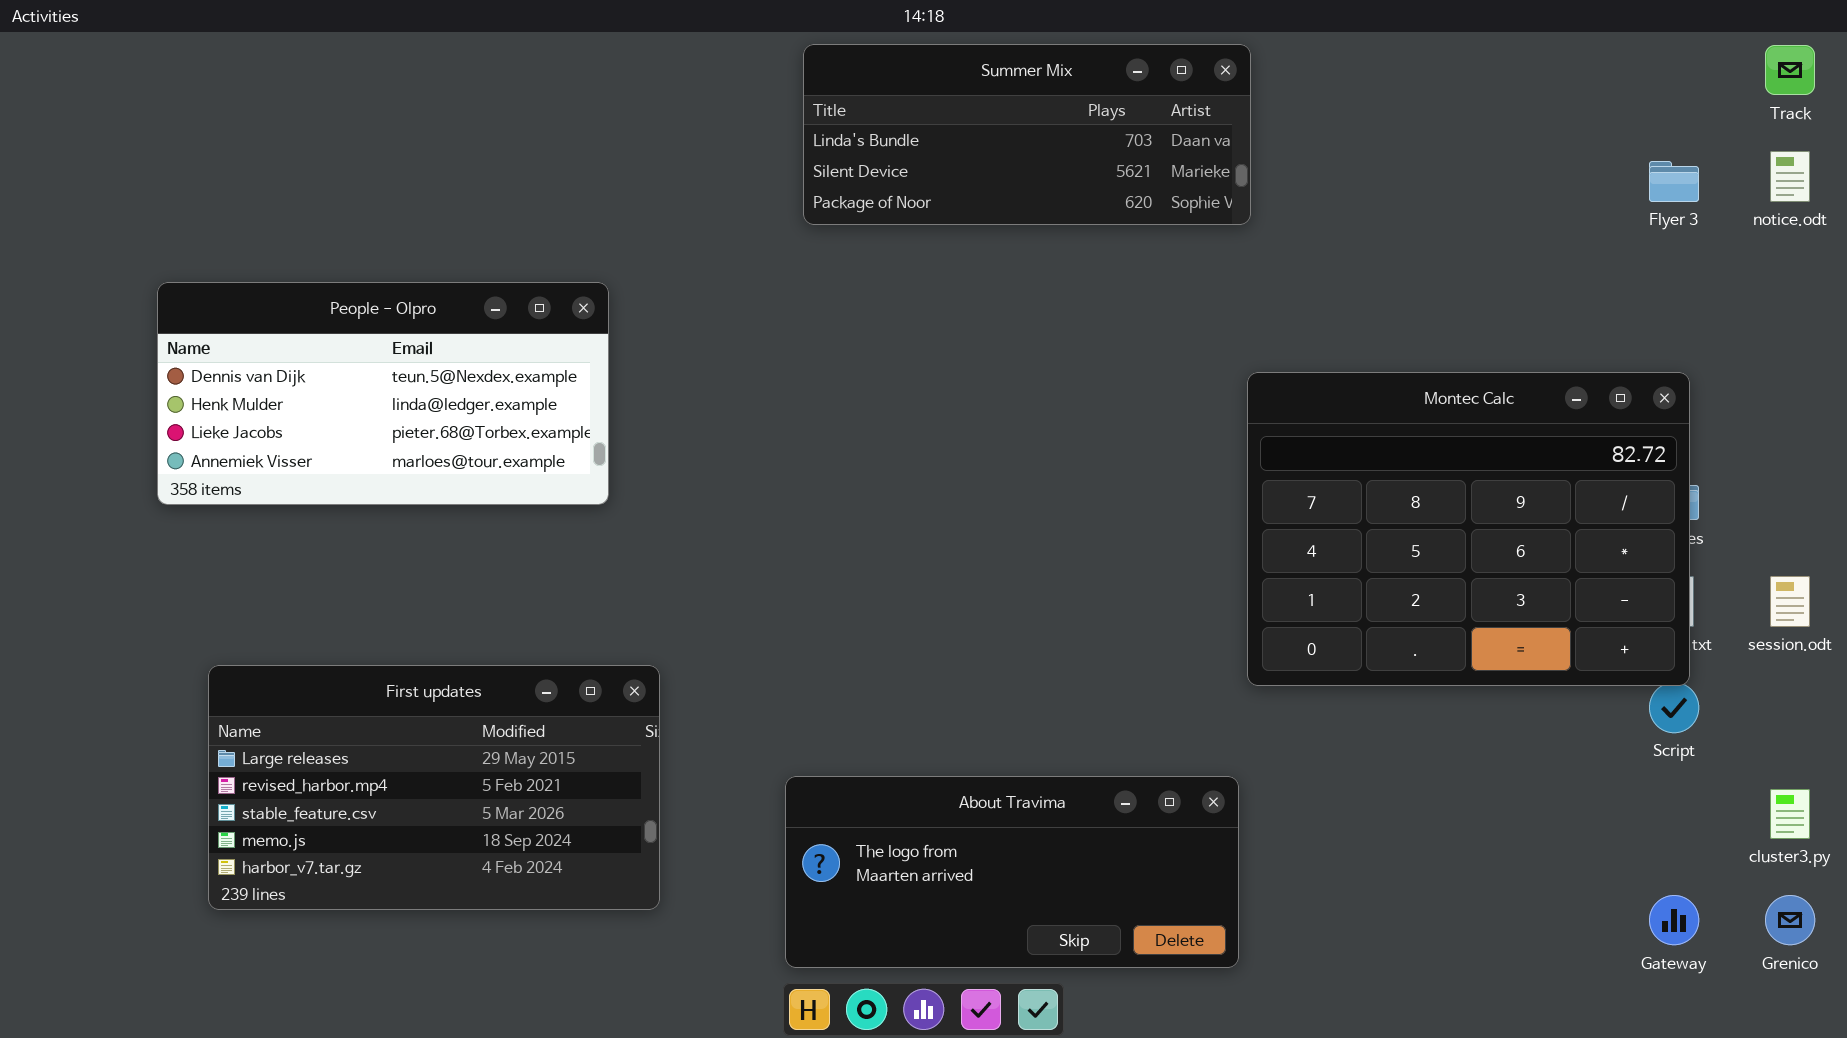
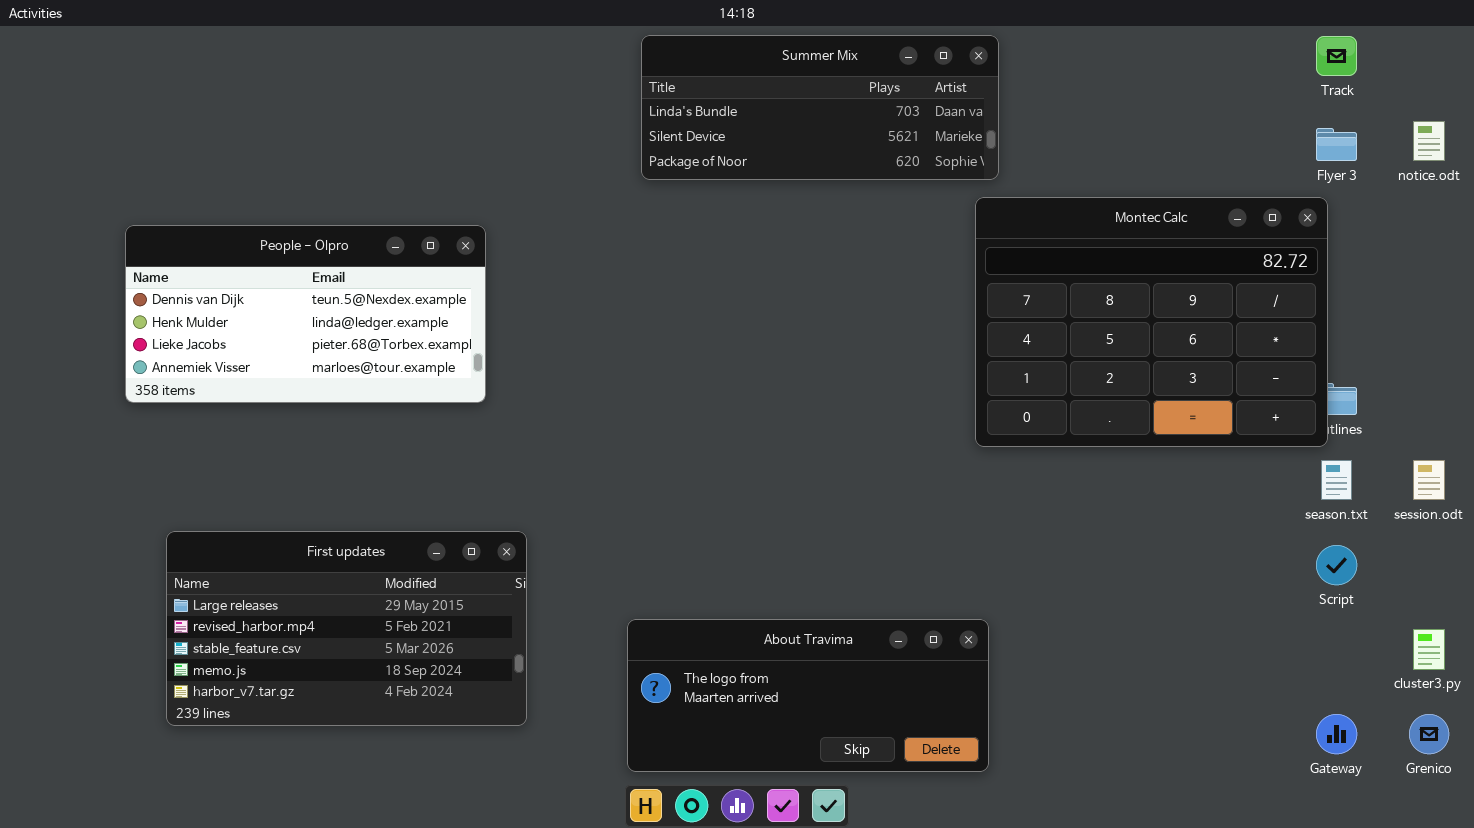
Track: [1765,45,1815,95] -> [1316,36,1357,76], moved
Montec Calc: [1247,372,1690,686] -> [975,197,1328,447], moved

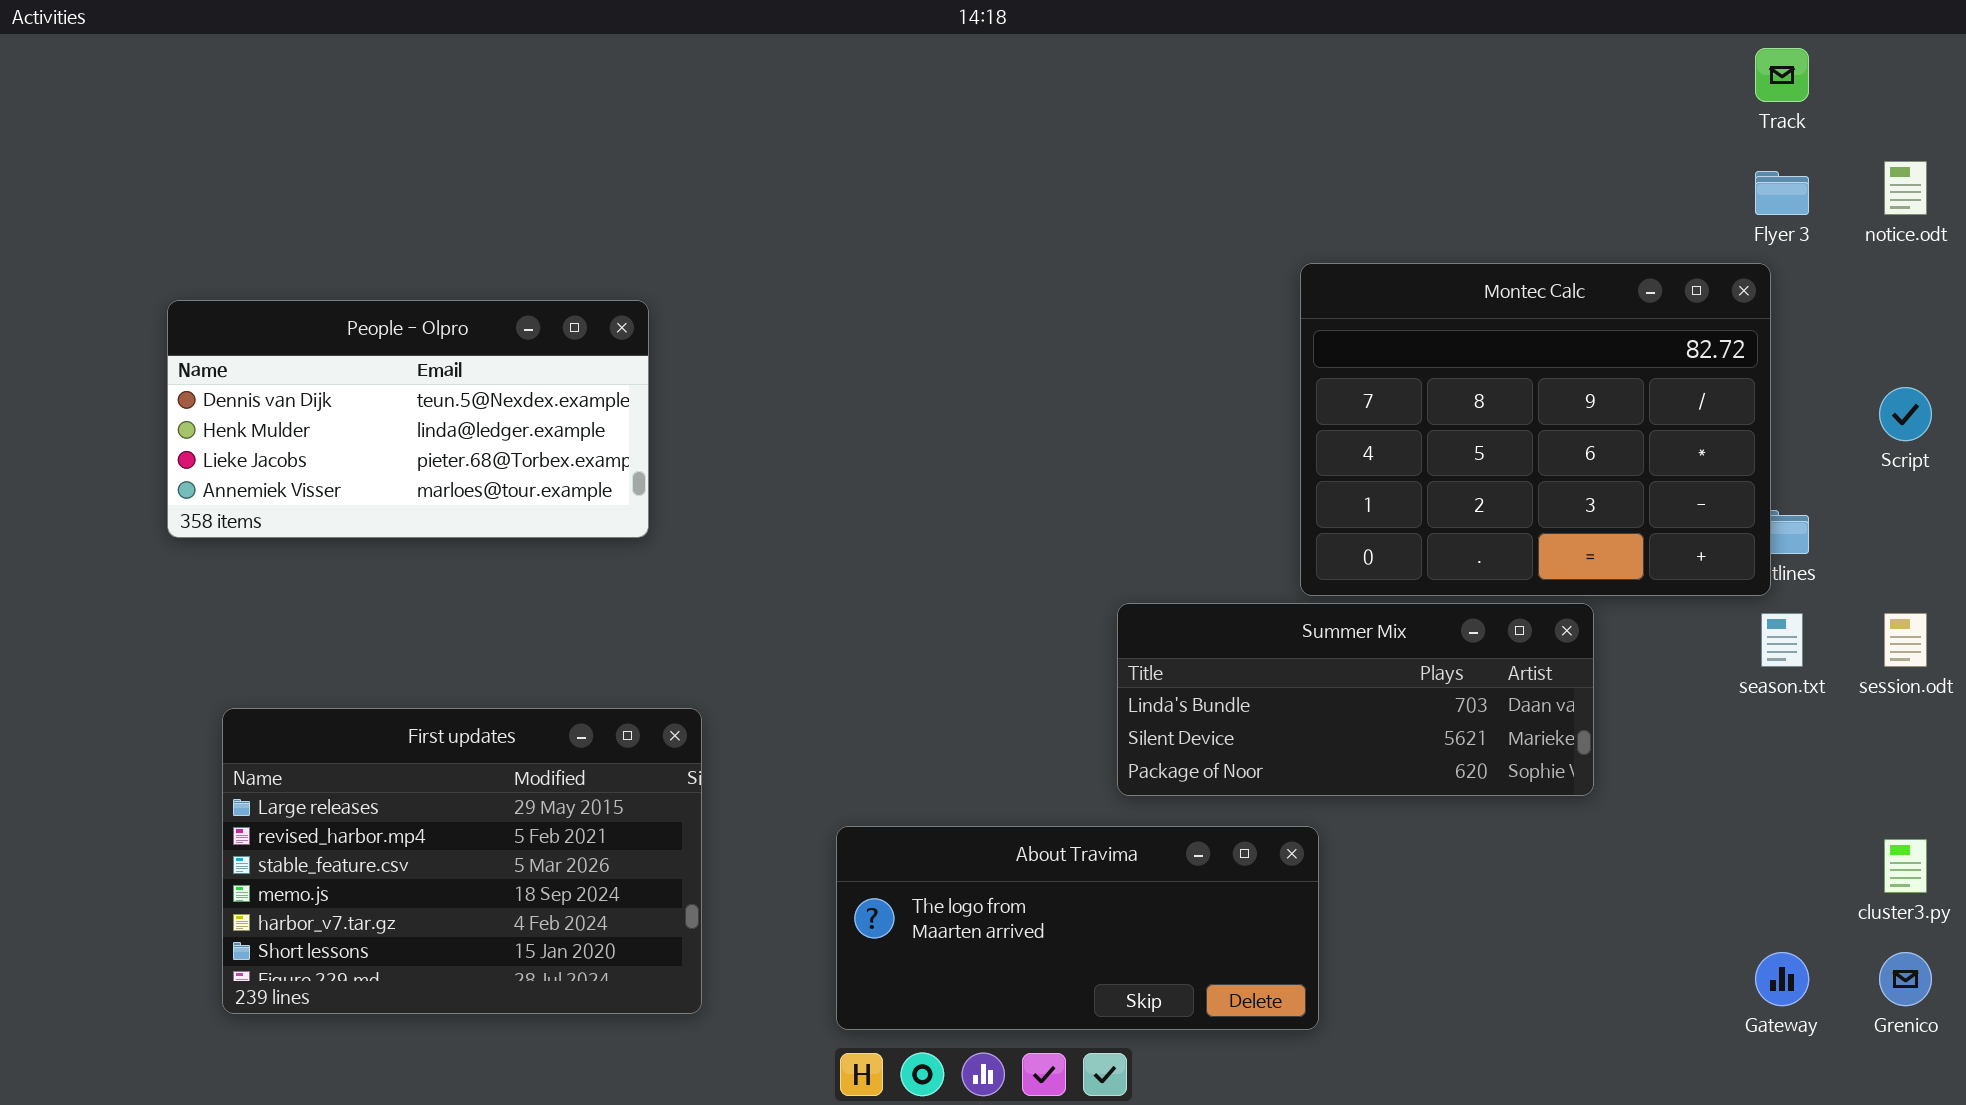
Summer Mix: [641,35,999,180] -> [1117,603,1594,796], moved
First updates: [166,531,527,726] -> [222,708,702,1014], resized
Script: [1316,545,1357,585] -> [1879,387,1932,441], moved

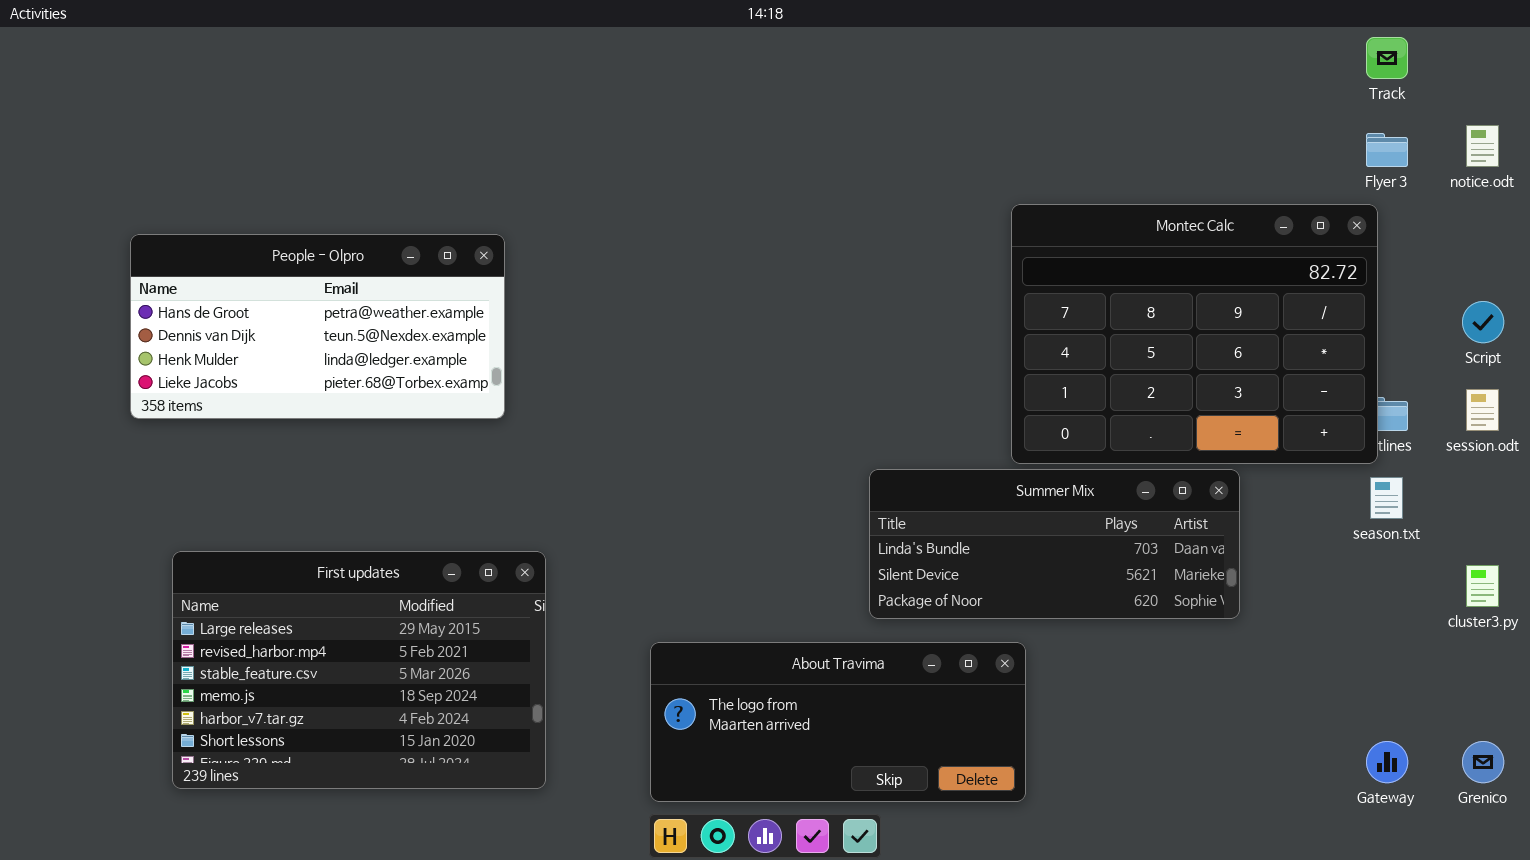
People - Olpro: [167,300,649,538] -> [130,234,505,419], scrolled up 1 row
session.odt: [1884,613,1927,667] -> [1466,389,1499,431], moved
cluster3.py: [1884,839,1927,893] -> [1466,565,1499,607], moved

